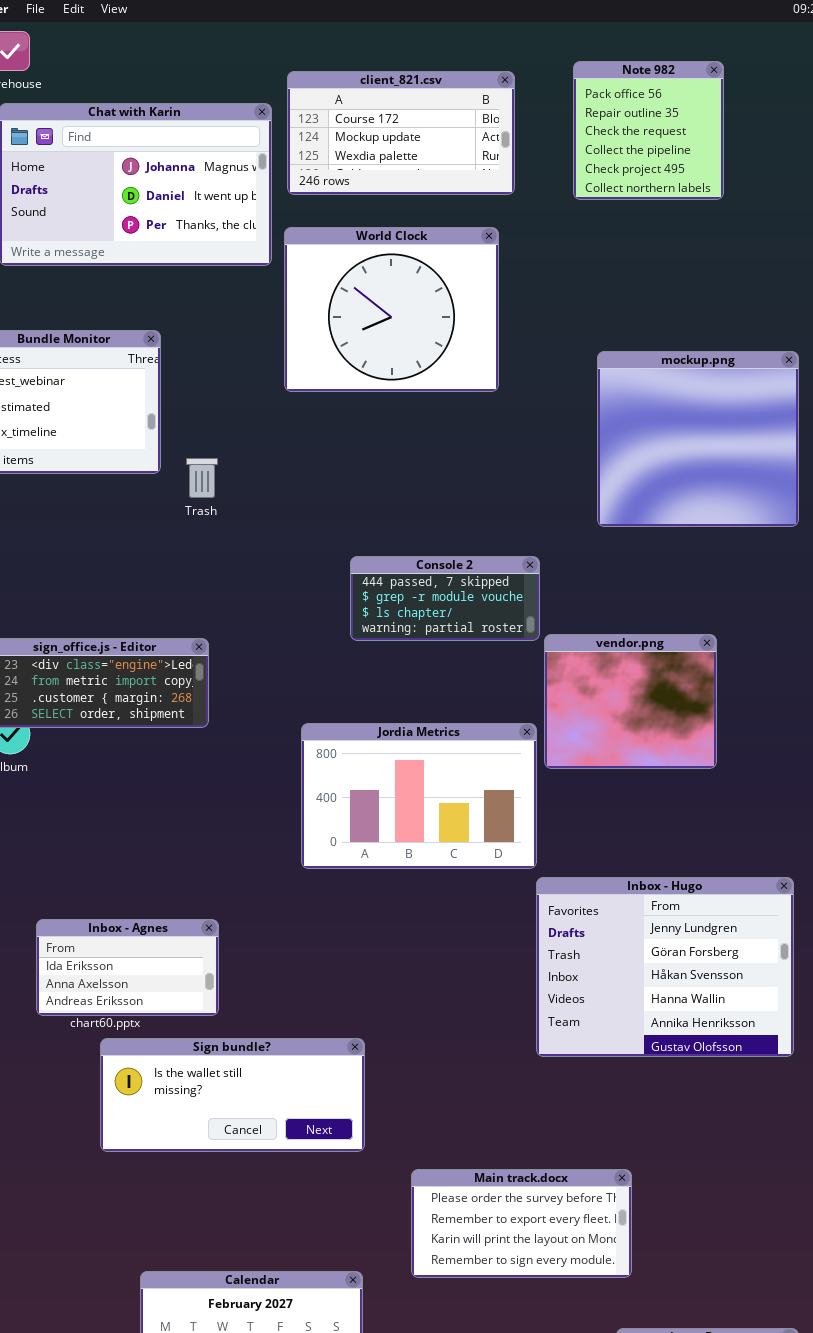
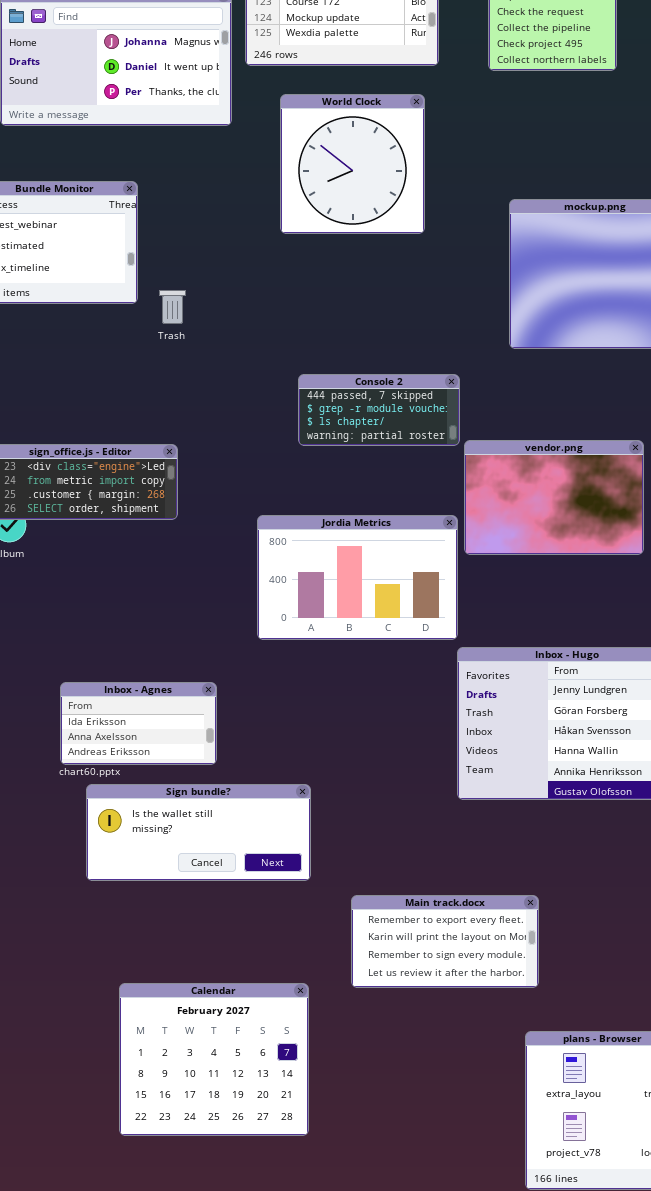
World Clock: [284,227,499,392] -> [280,94,425,234], resized
vendor.png: [544,634,717,769] -> [464,440,644,555], resized
Inbox - Agnes: [36,919,219,1016] -> [60,682,217,765], moved
Main track.docx: [411,1169,632,1278] -> [351,895,539,988], scrolled down 1 row

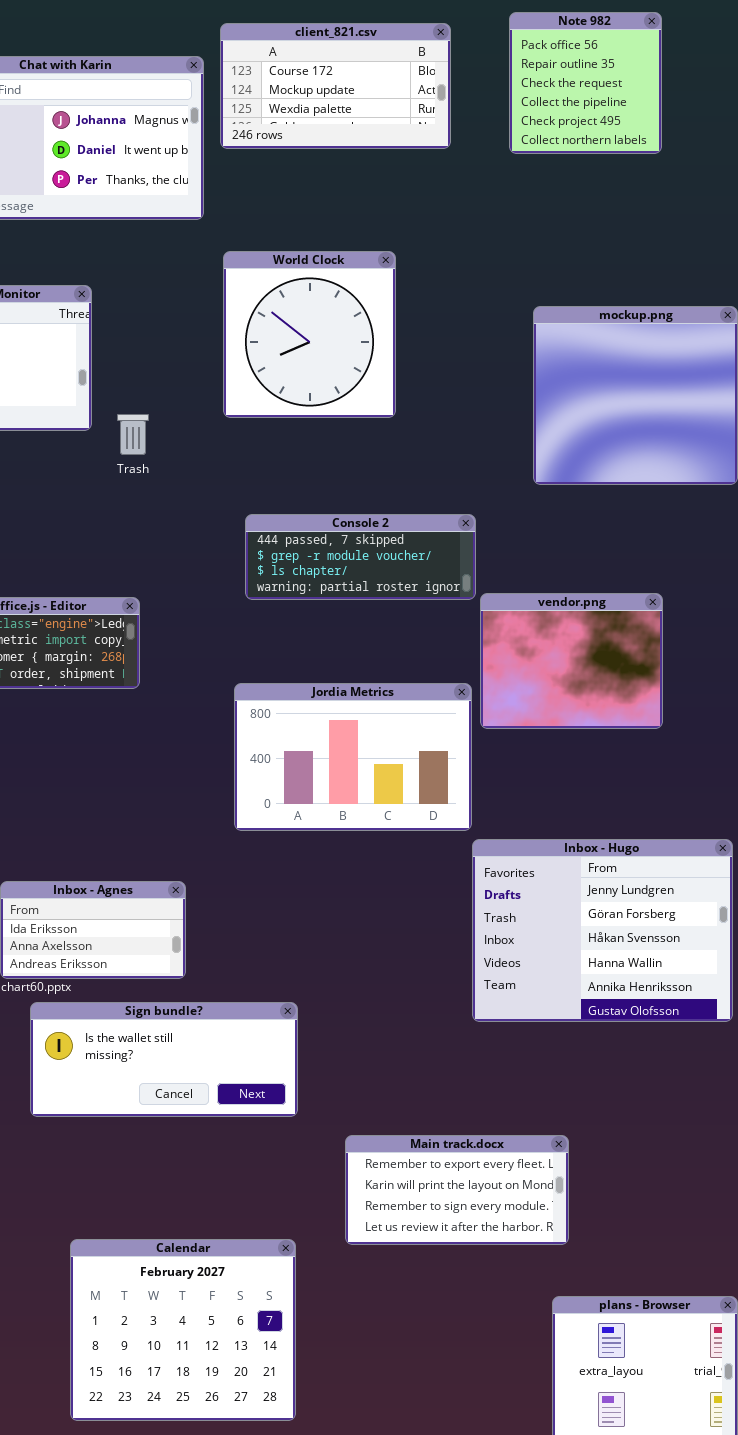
World Clock: [280,94,425,234] -> [223,251,396,418], moved
Console 2: [298,374,460,446] -> [245,514,476,600], resized
vendor.png: [464,440,644,555] -> [480,593,663,729], resized

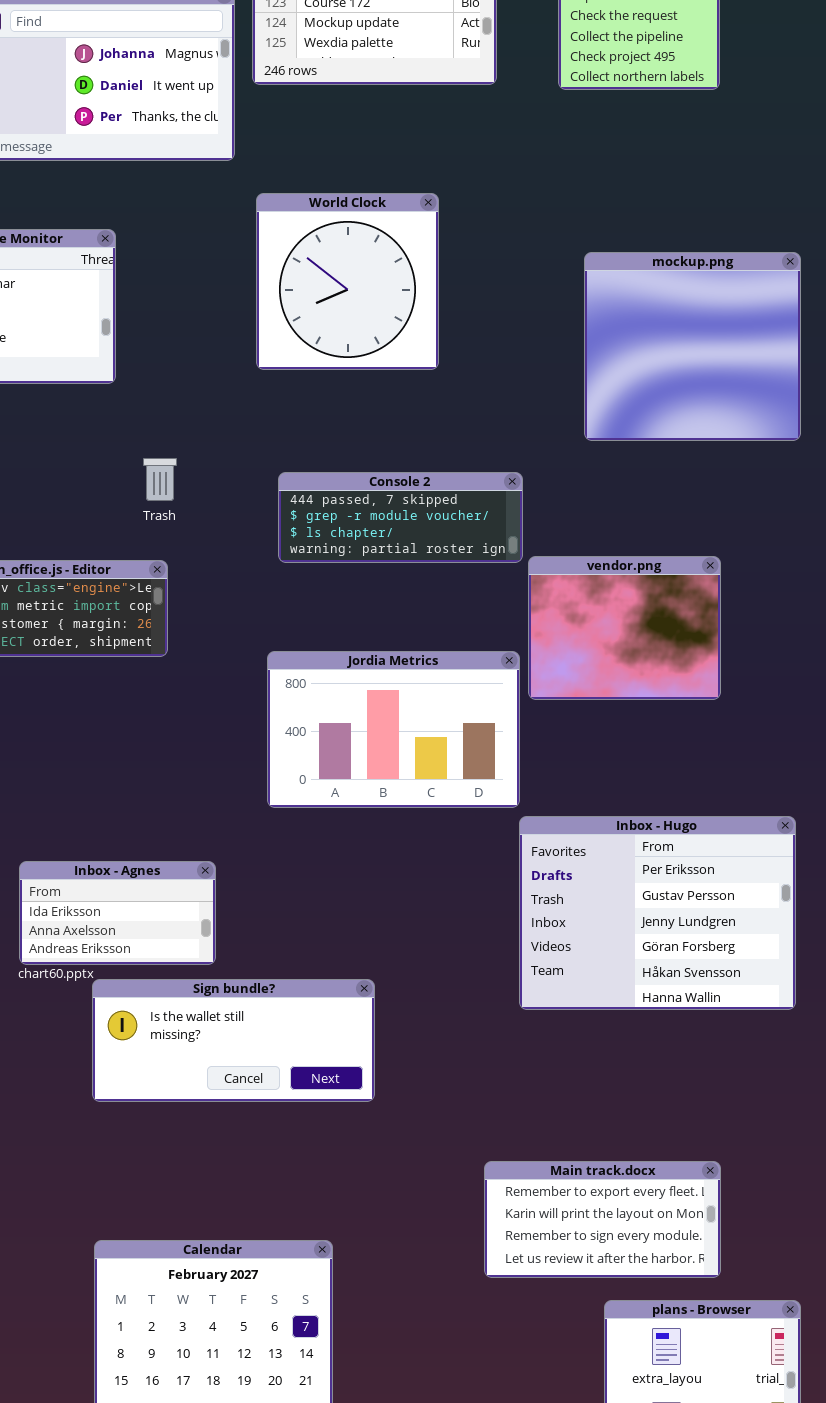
Trash: [117,414,149,455] -> [143,458,177,501], moved
Inbox - Hugo: [472,839,733,1022] -> [519,816,796,1010], scrolled up 2 rows
Sign bundle?: [30,1002,298,1117] -> [92,979,375,1102], moved
Main track.docx: [345,1135,569,1245] -> [484,1161,721,1278], moved

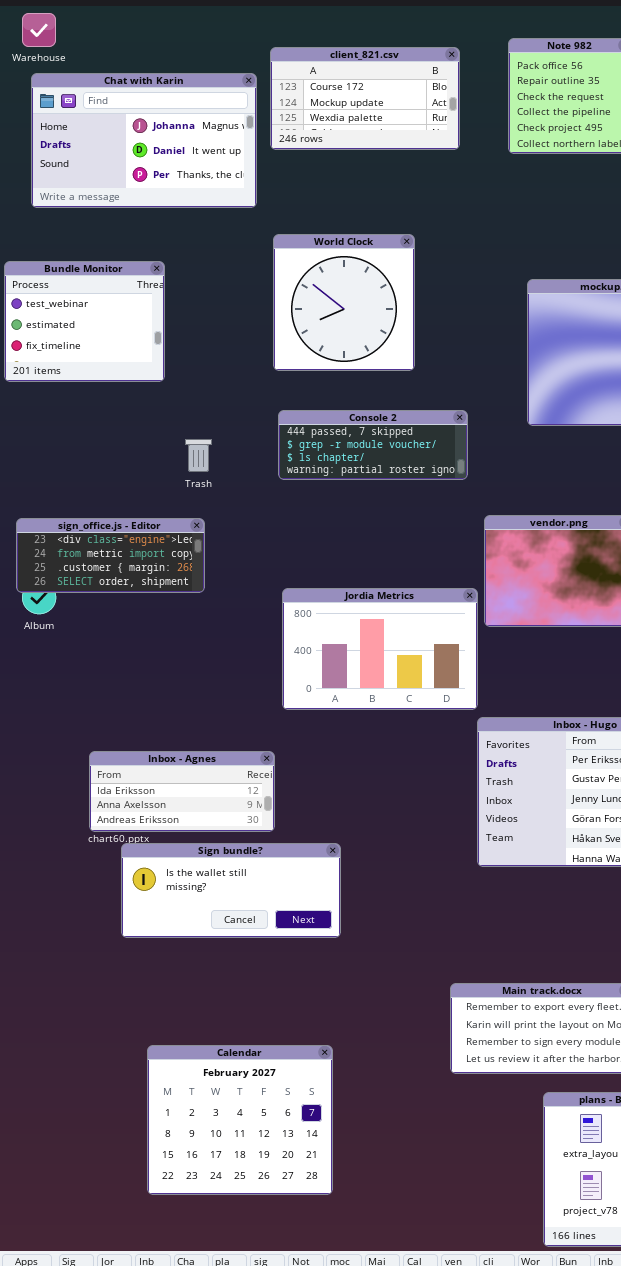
Console 2: [278,472,523,563] -> [278,410,468,480], moved
Inbox - Agnes: [19,861,216,965] -> [89,751,275,832], resized
Sign bundle?: [92,979,375,1102] -> [121,843,341,938], moved

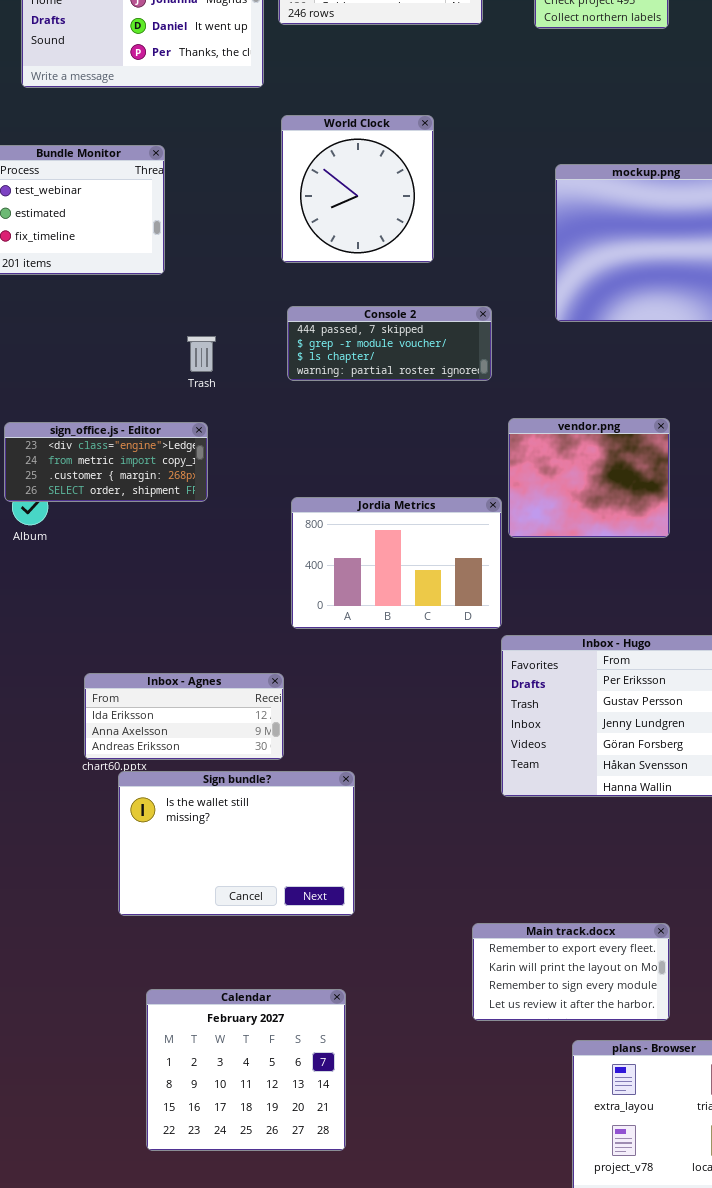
Sign bundle?: [121,843,341,938] -> [118,771,355,916], resized

